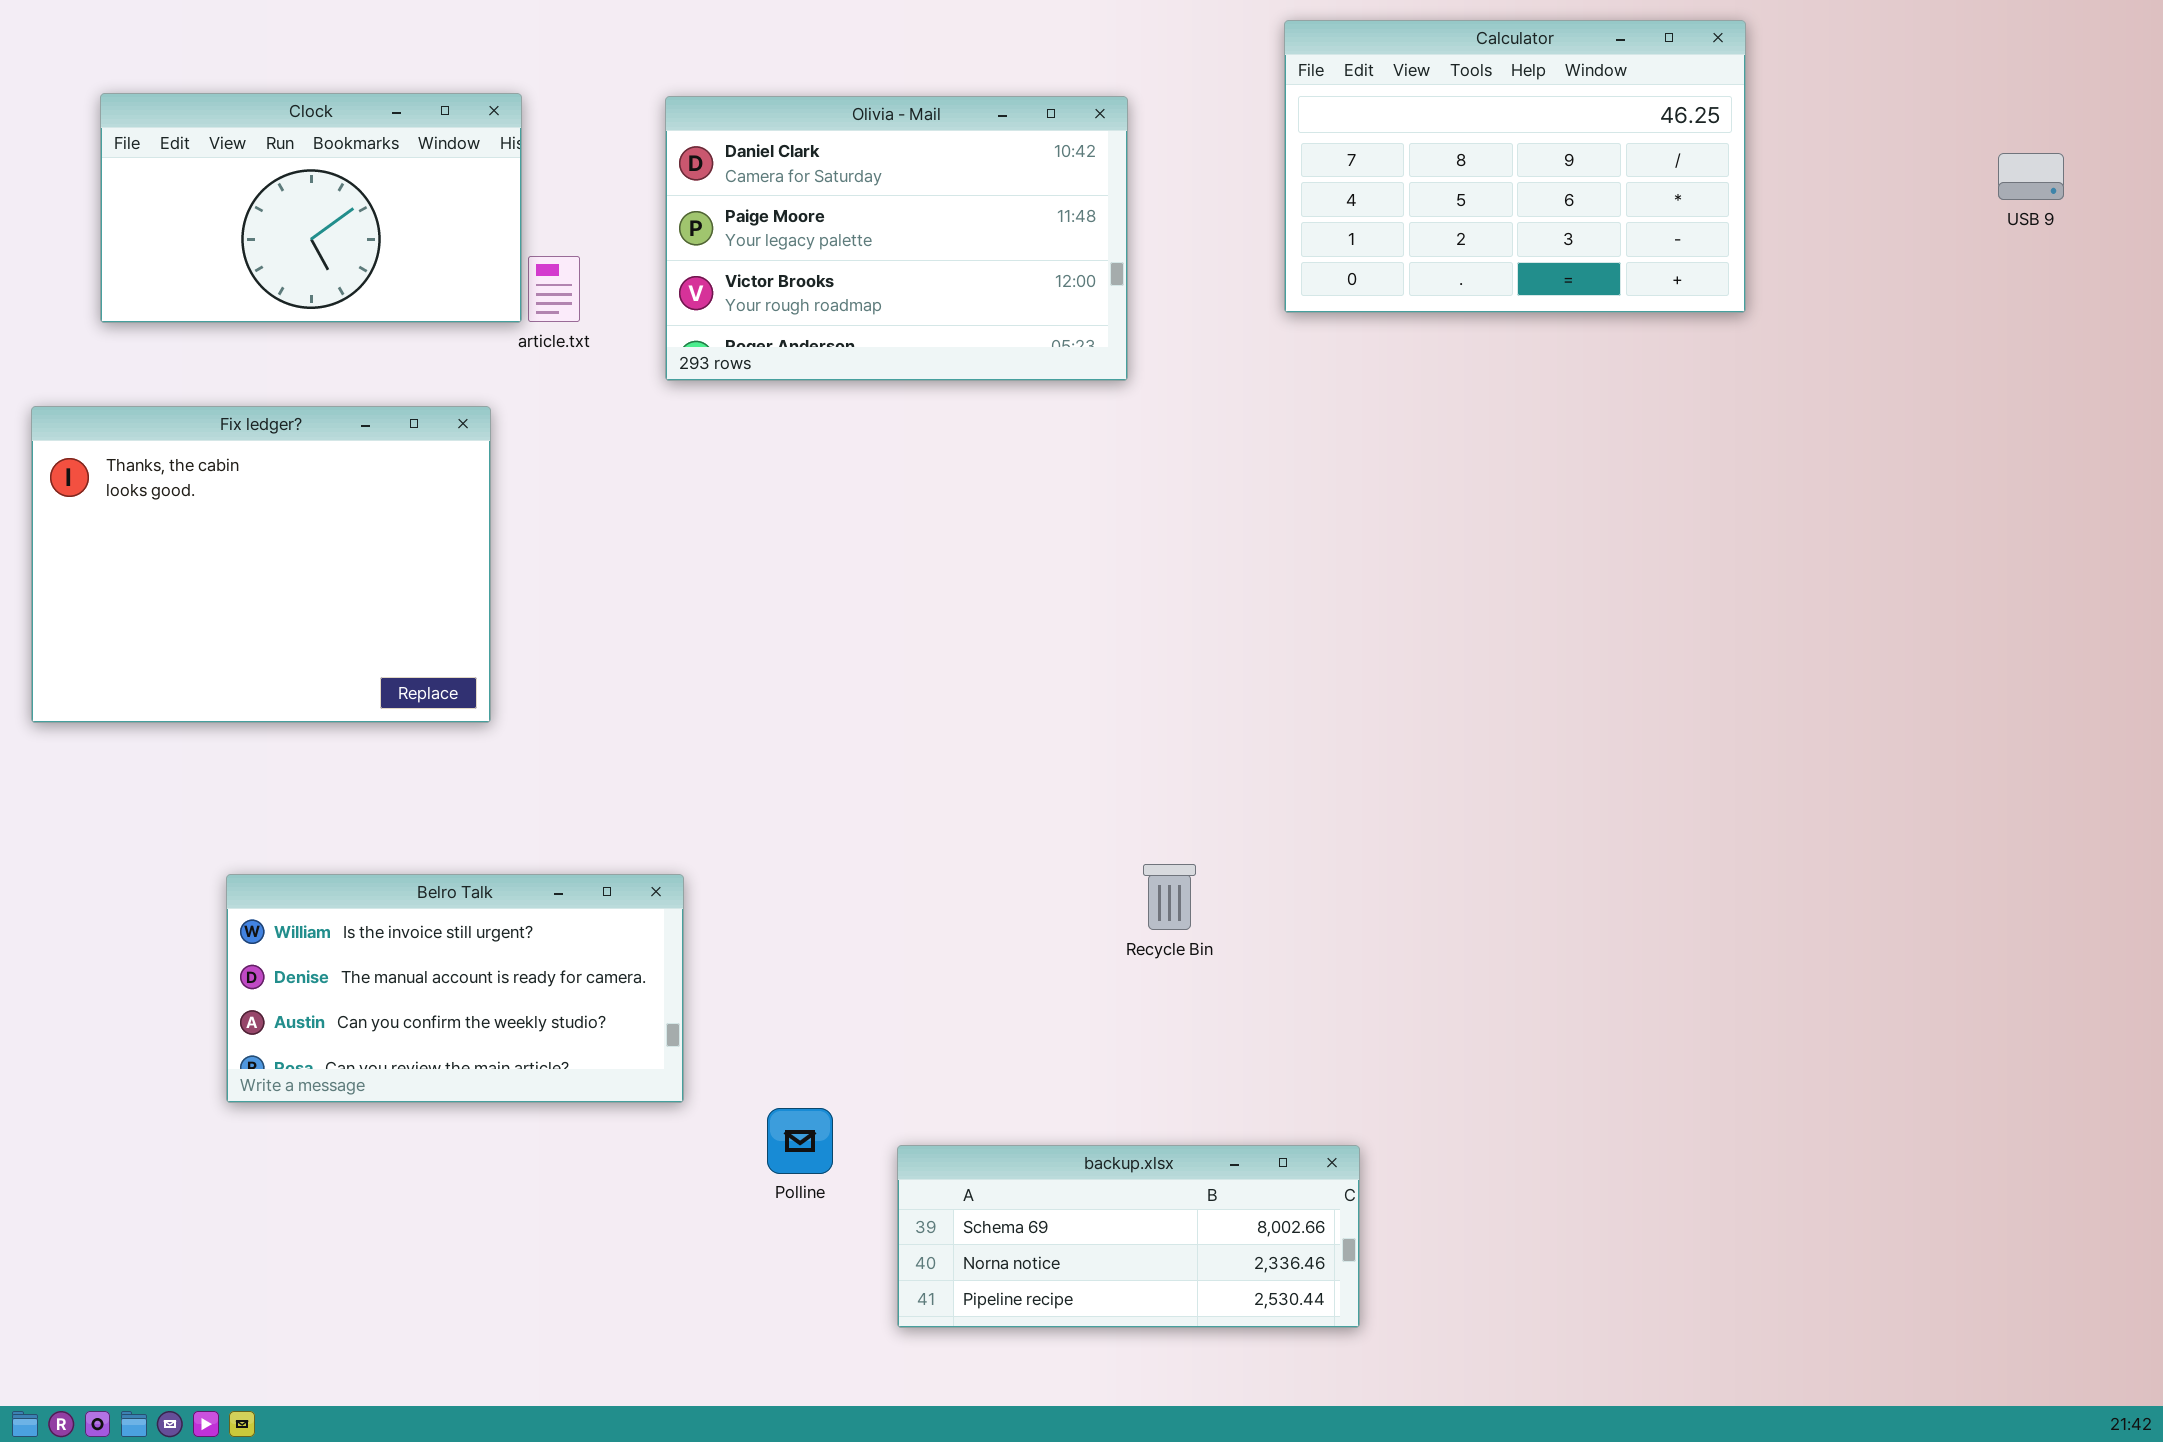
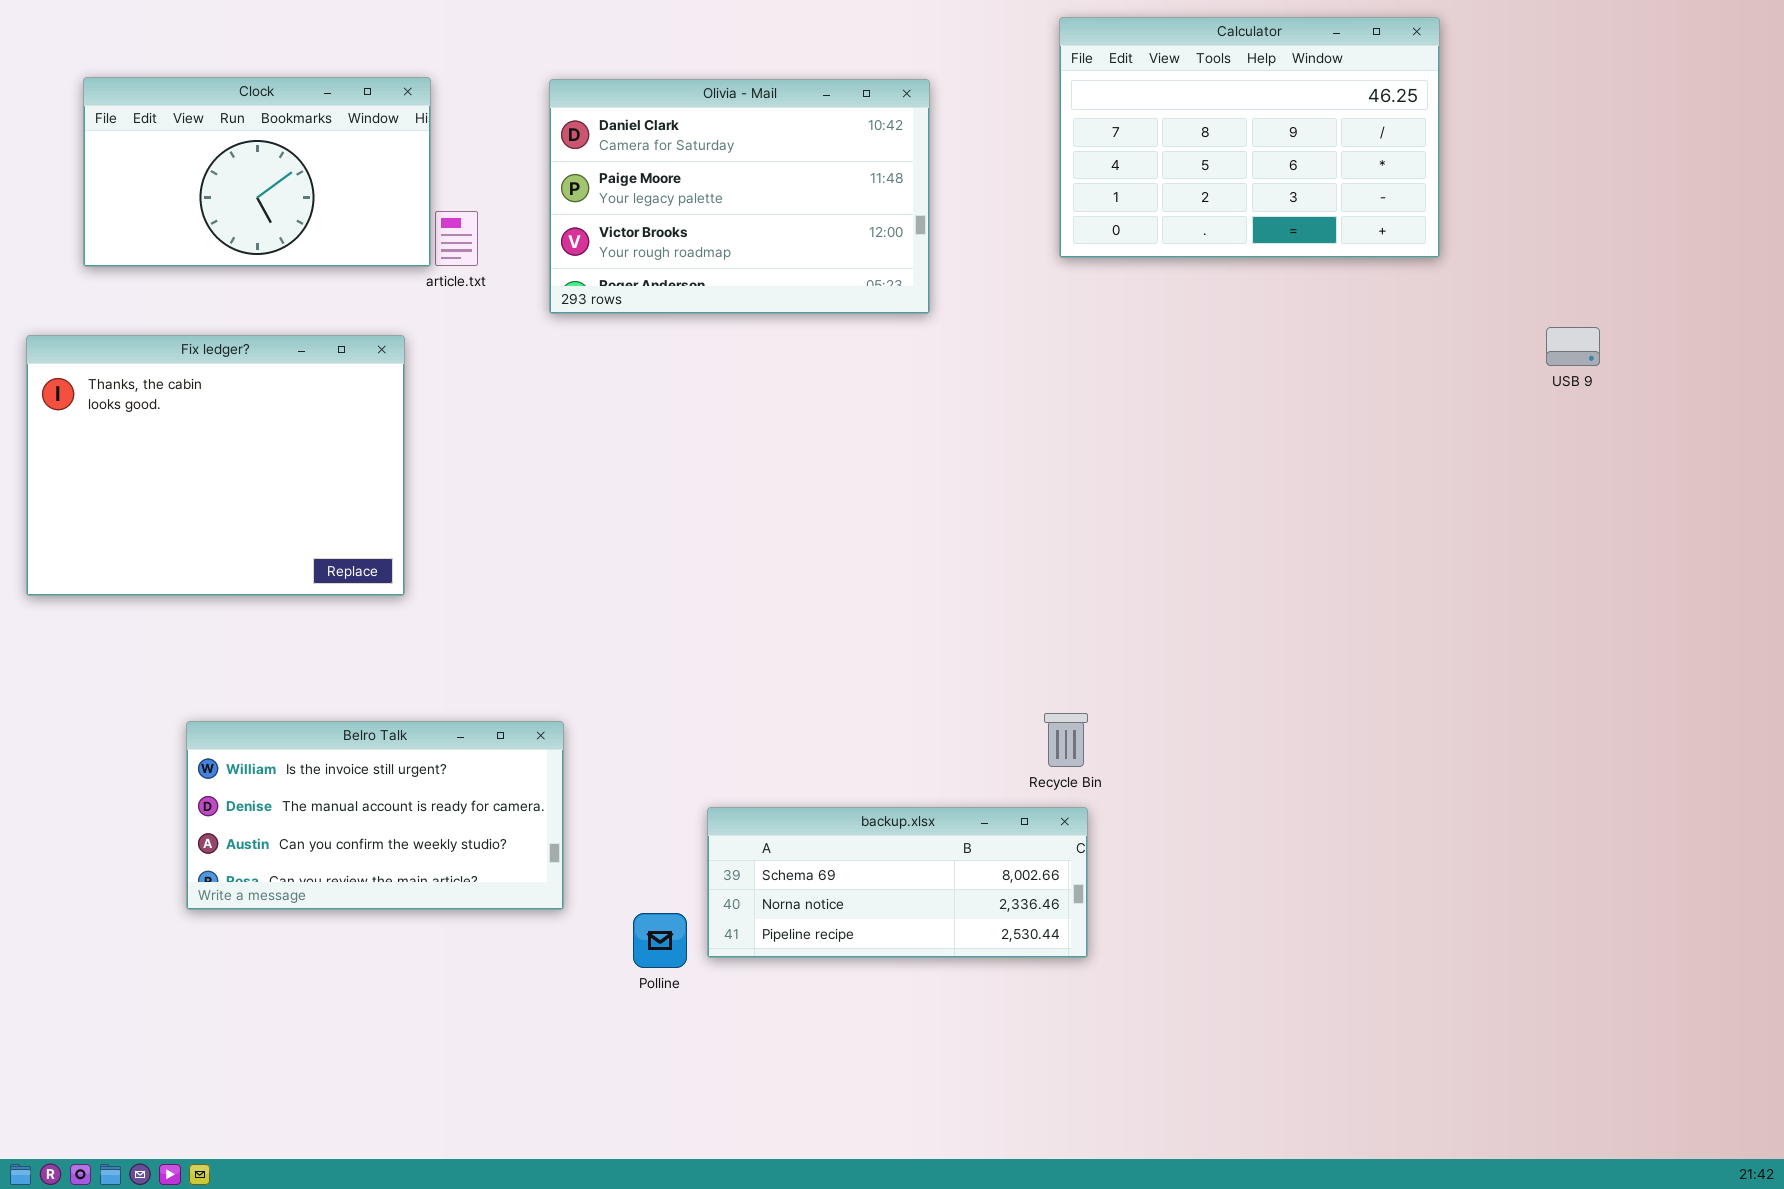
USB 9: [1998,153,2064,200] -> [1546,327,1600,366], moved
Recycle Bin: [1143,864,1196,930] -> [1044,713,1088,767], moved
backup.xlsx: [897,1145,1360,1328] -> [707,807,1088,958], moved

